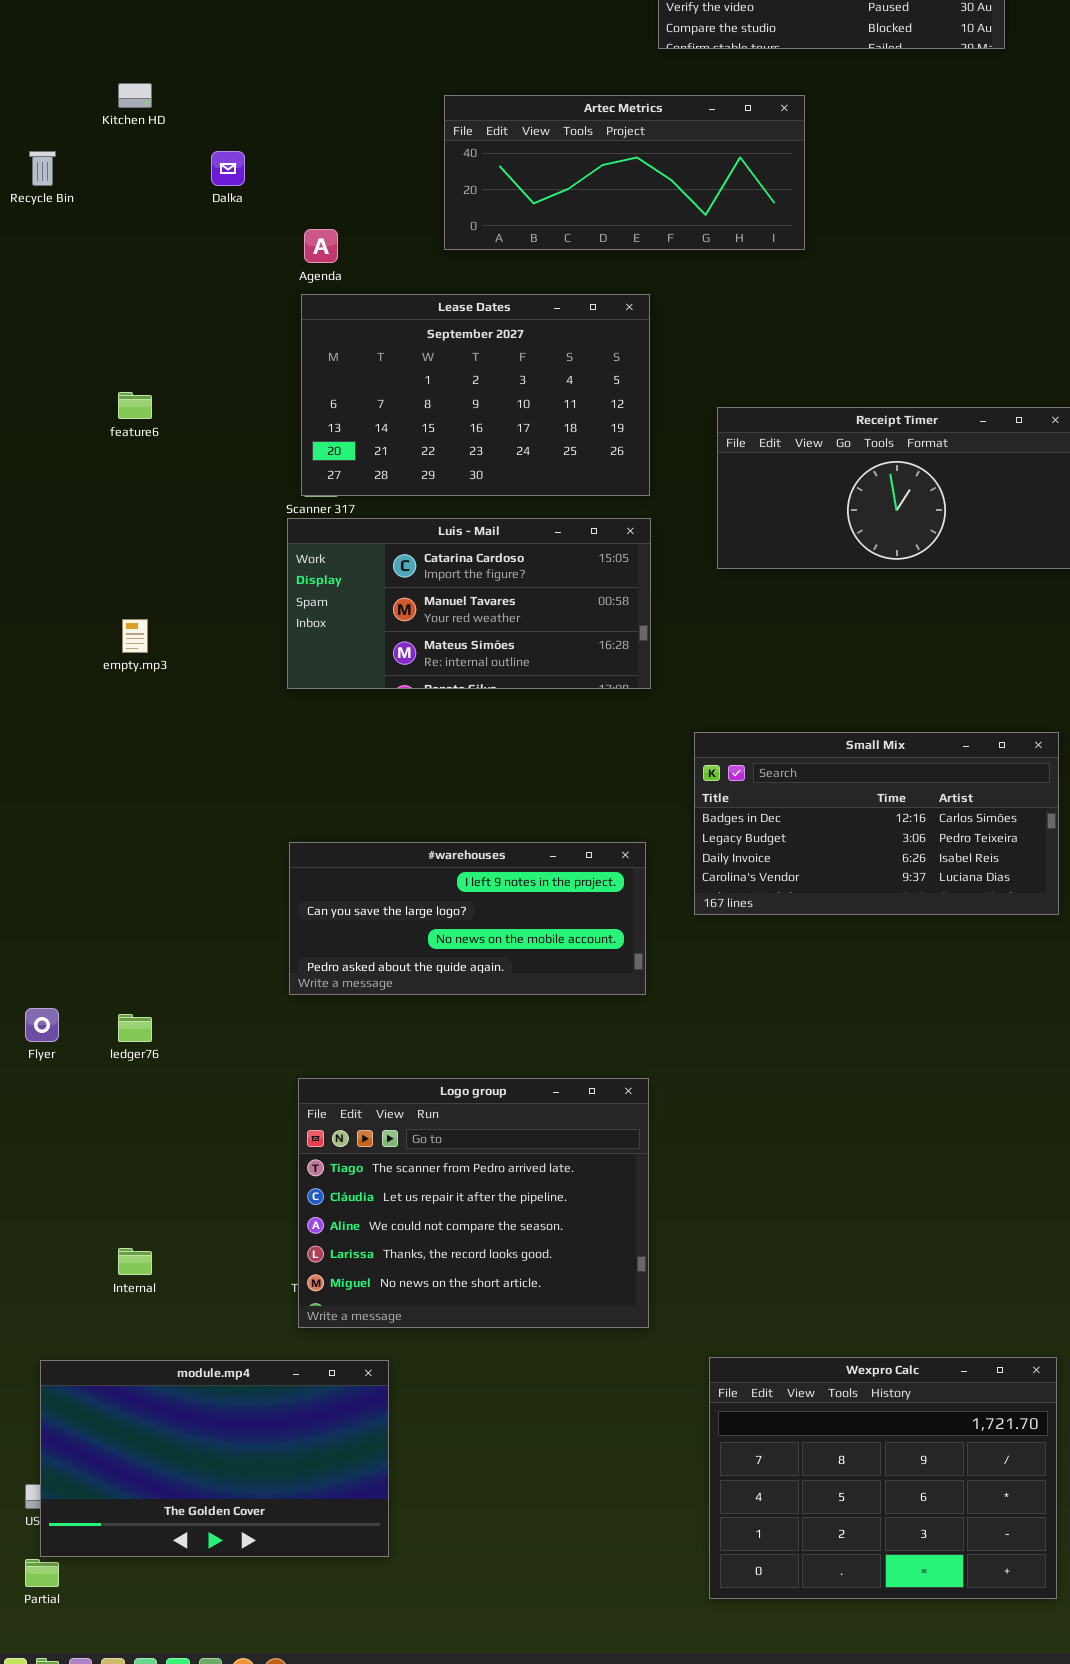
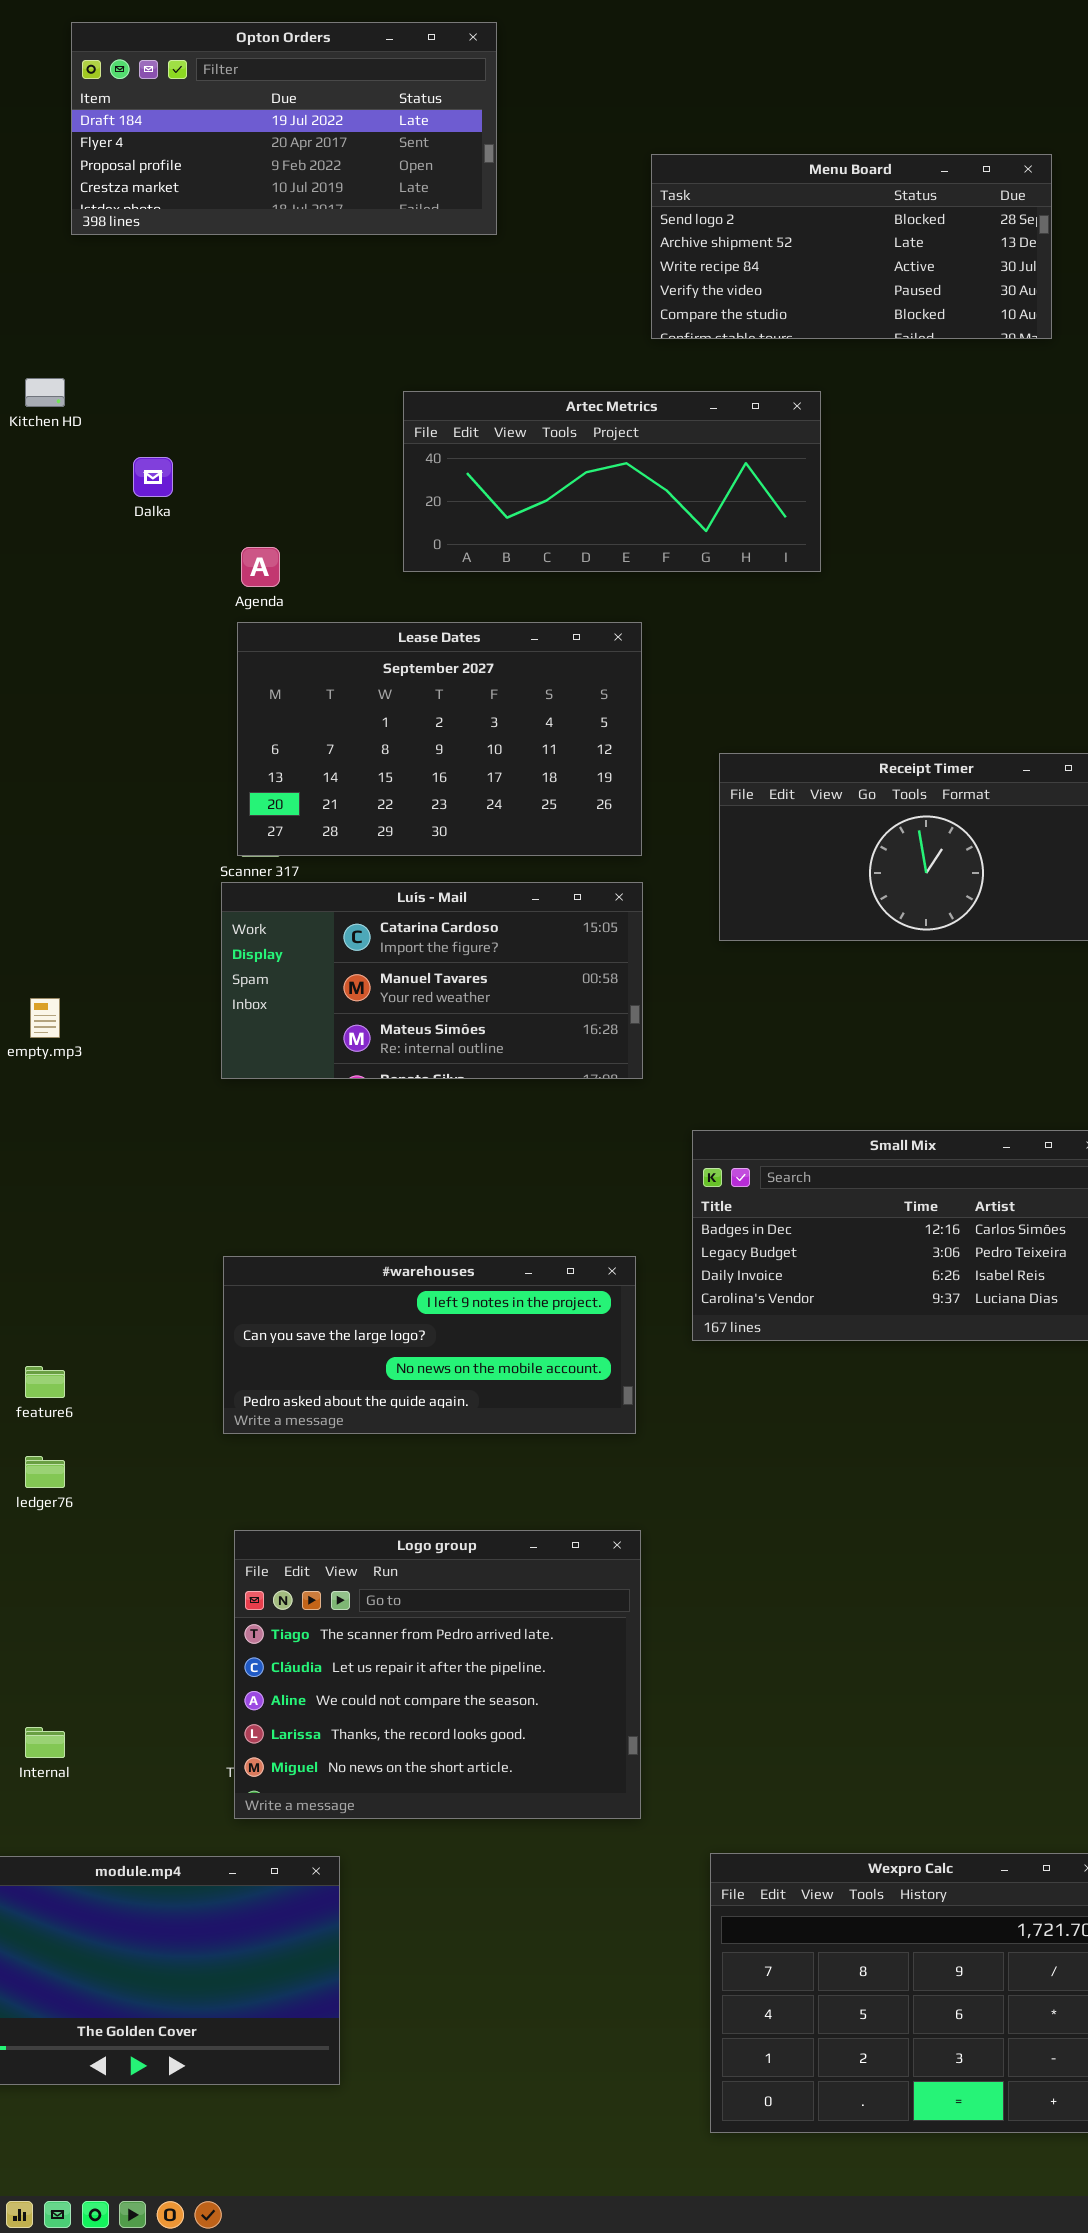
feature6: [118,392,152,419] -> [25,1366,65,1398], moved

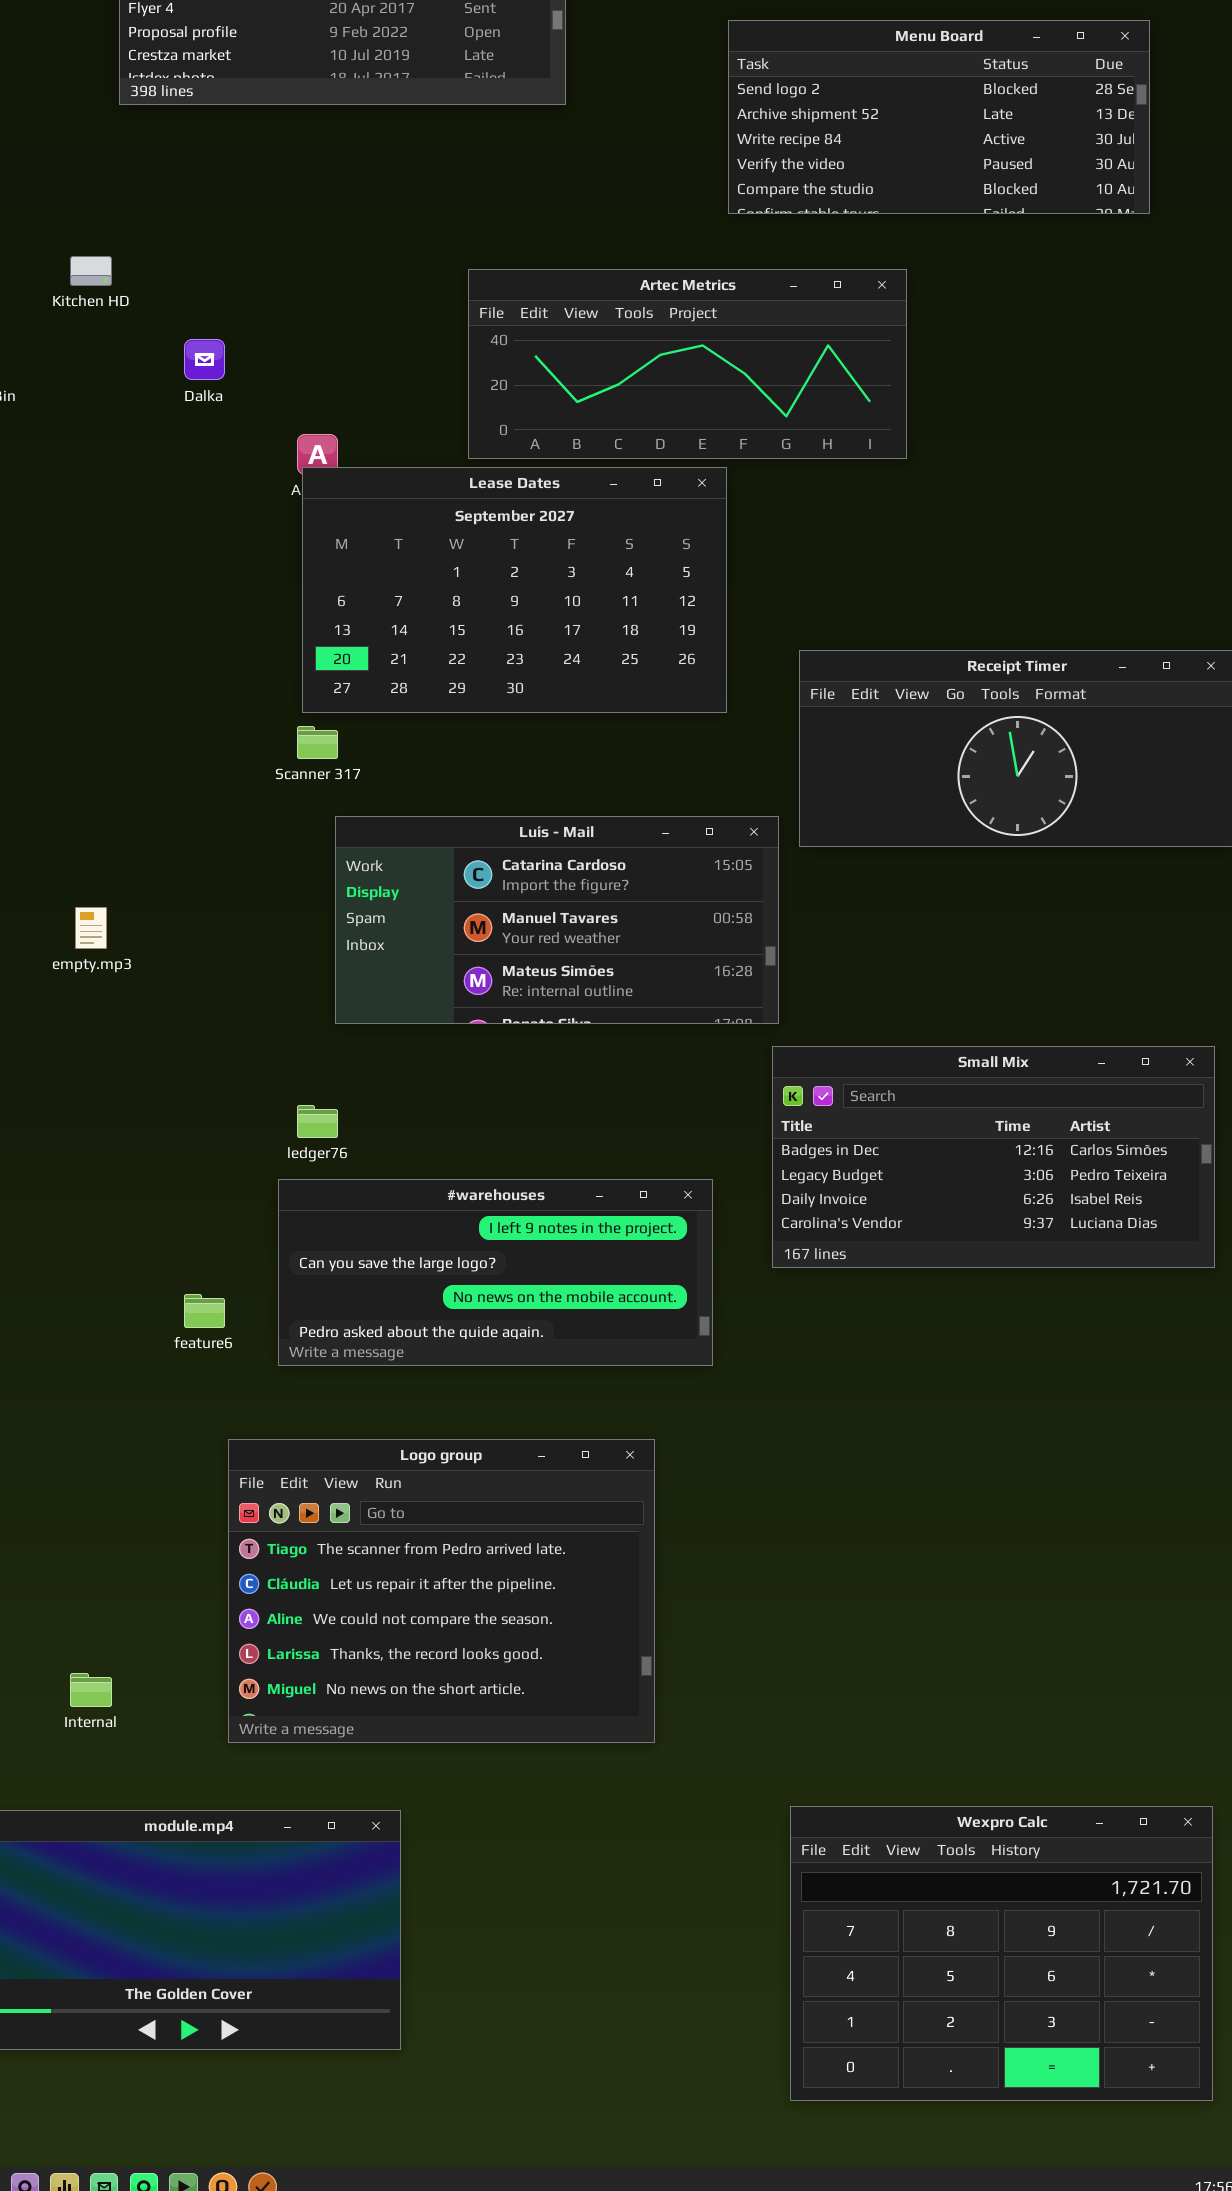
Lease Dates: [237,622,642,856] -> [302,467,727,713], moved
Luís - Mail: [221,882,643,1079] -> [335,816,779,1024], moved
feature6: [25,1366,65,1398] -> [184,1294,225,1328], moved
ledger76: [25,1456,65,1488] -> [297,1105,338,1138], moved
Logo group: [234,1530,641,1819] -> [228,1439,655,1743], moved

